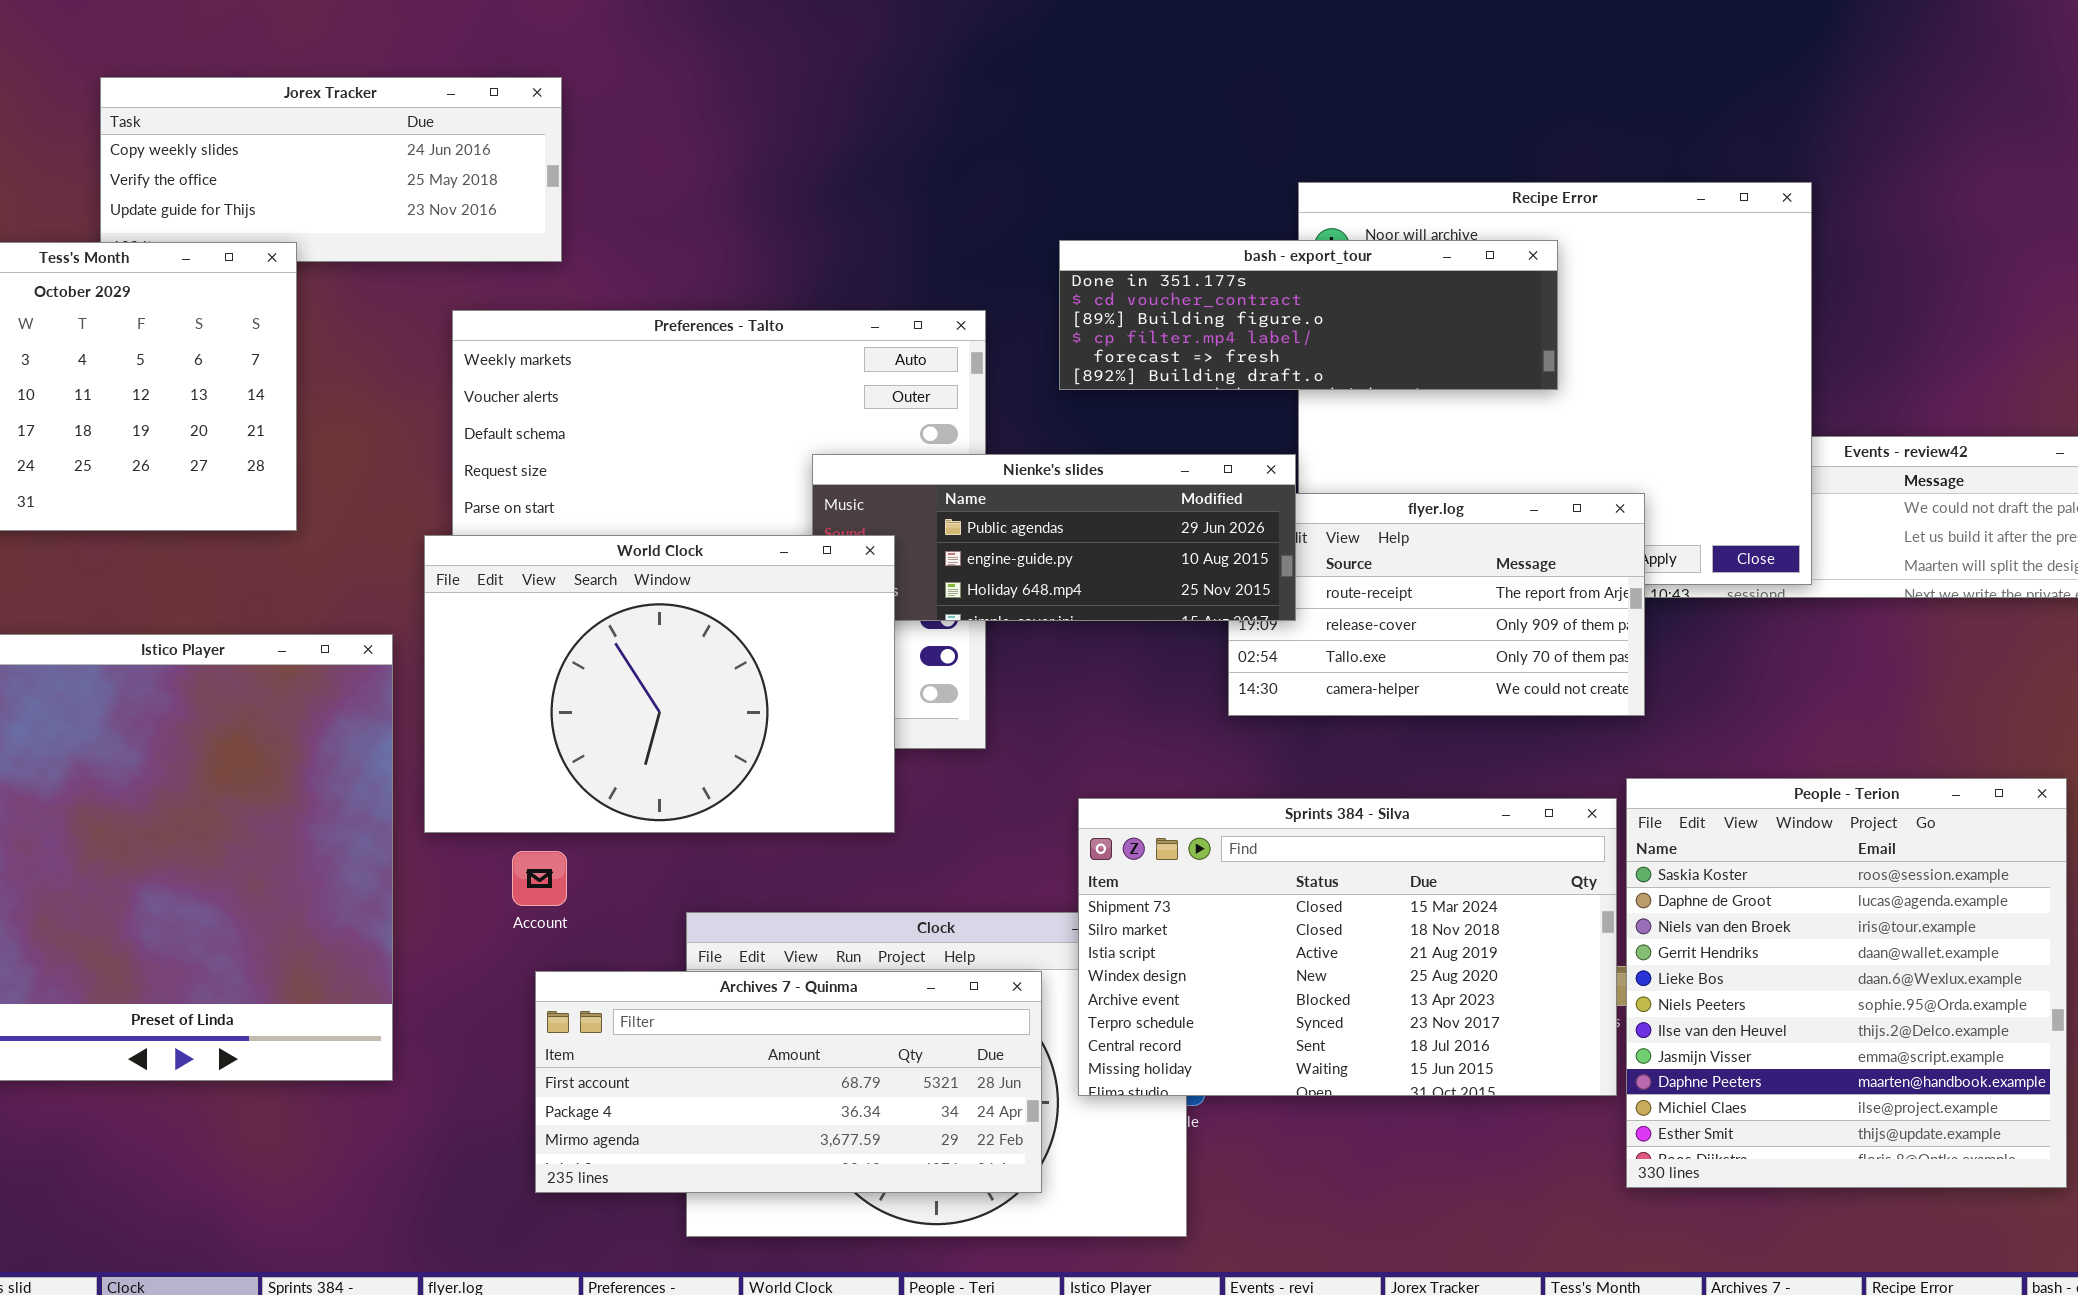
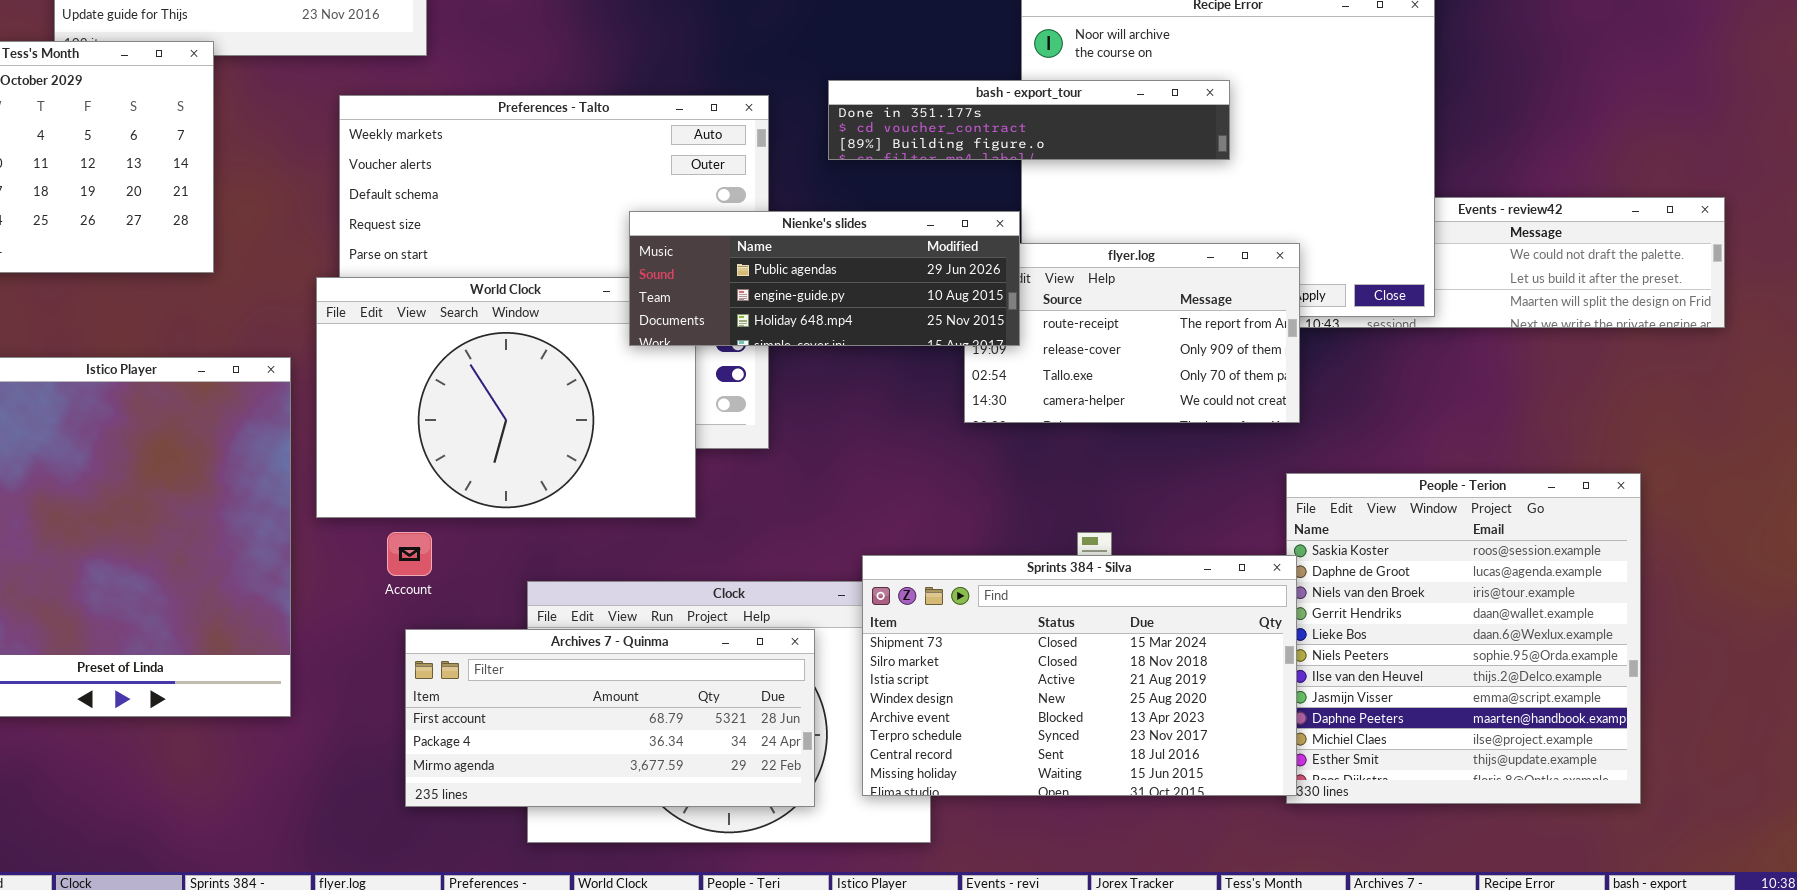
bash - export_tour: [1059,240,1558,390] -> [828,80,1230,160], resized
Nienke's slides: [812,454,1296,621] -> [629,211,1020,346], raised
Sprints 384 - Silva: [1078,798,1617,1096] -> [862,555,1297,796], moved

